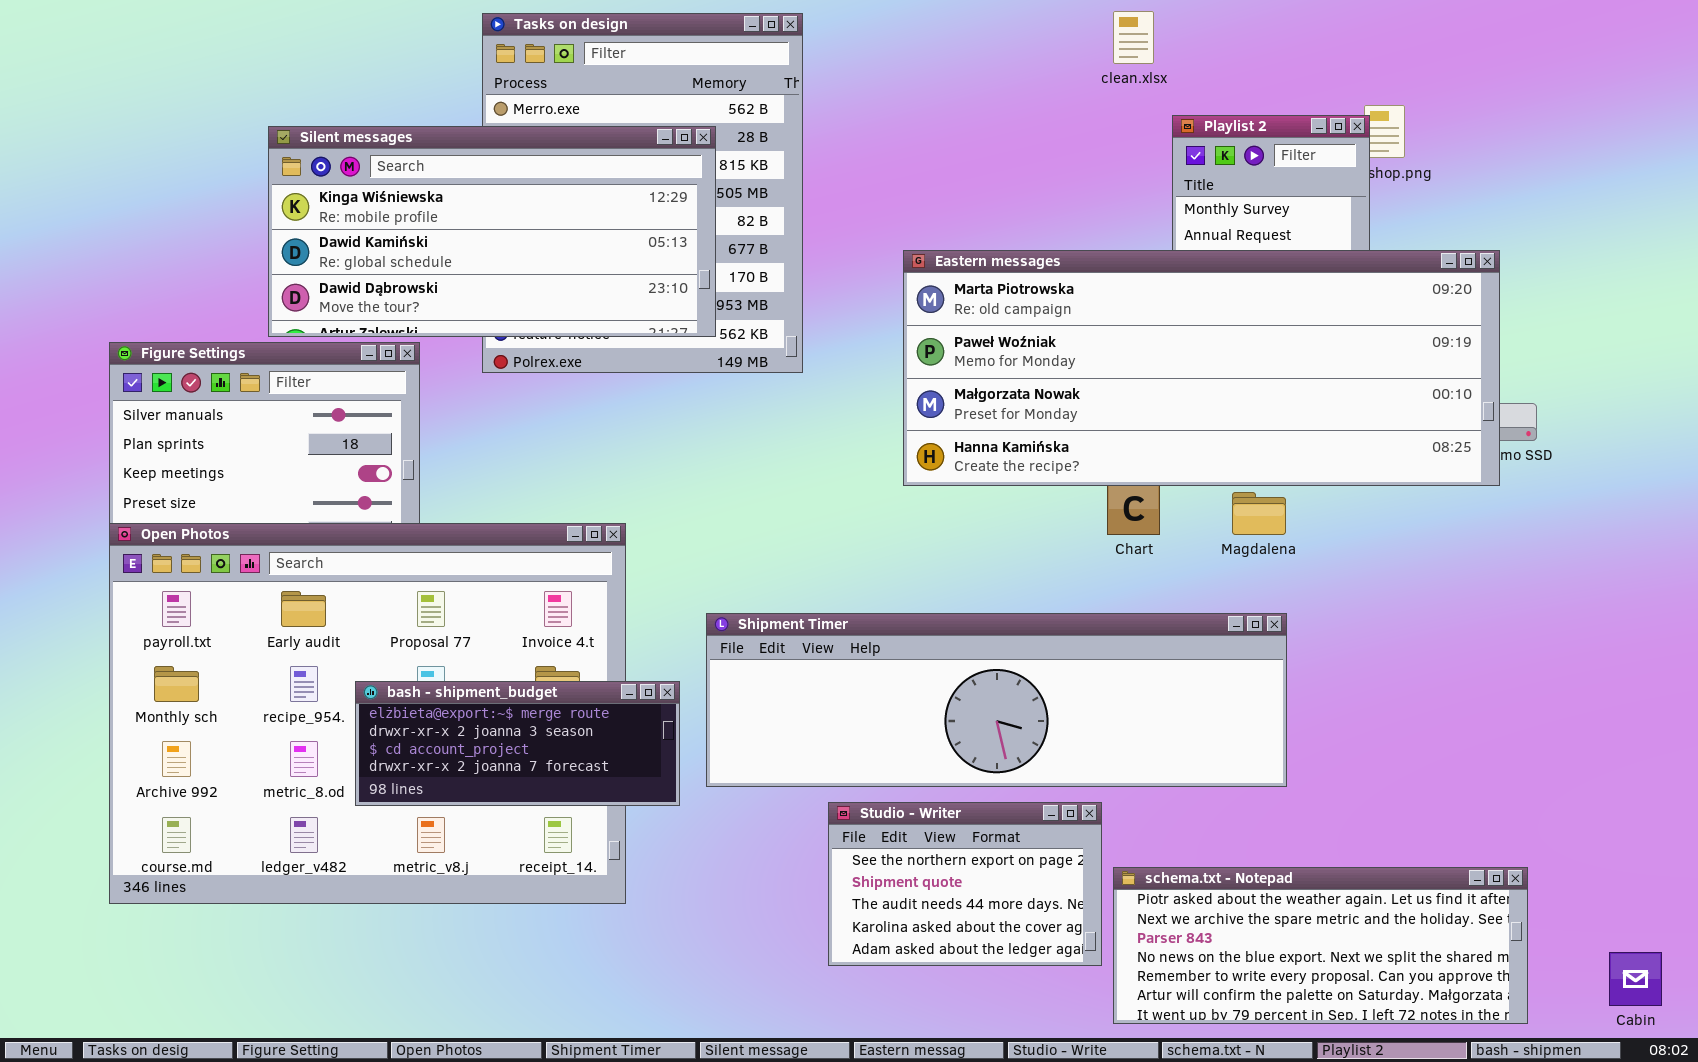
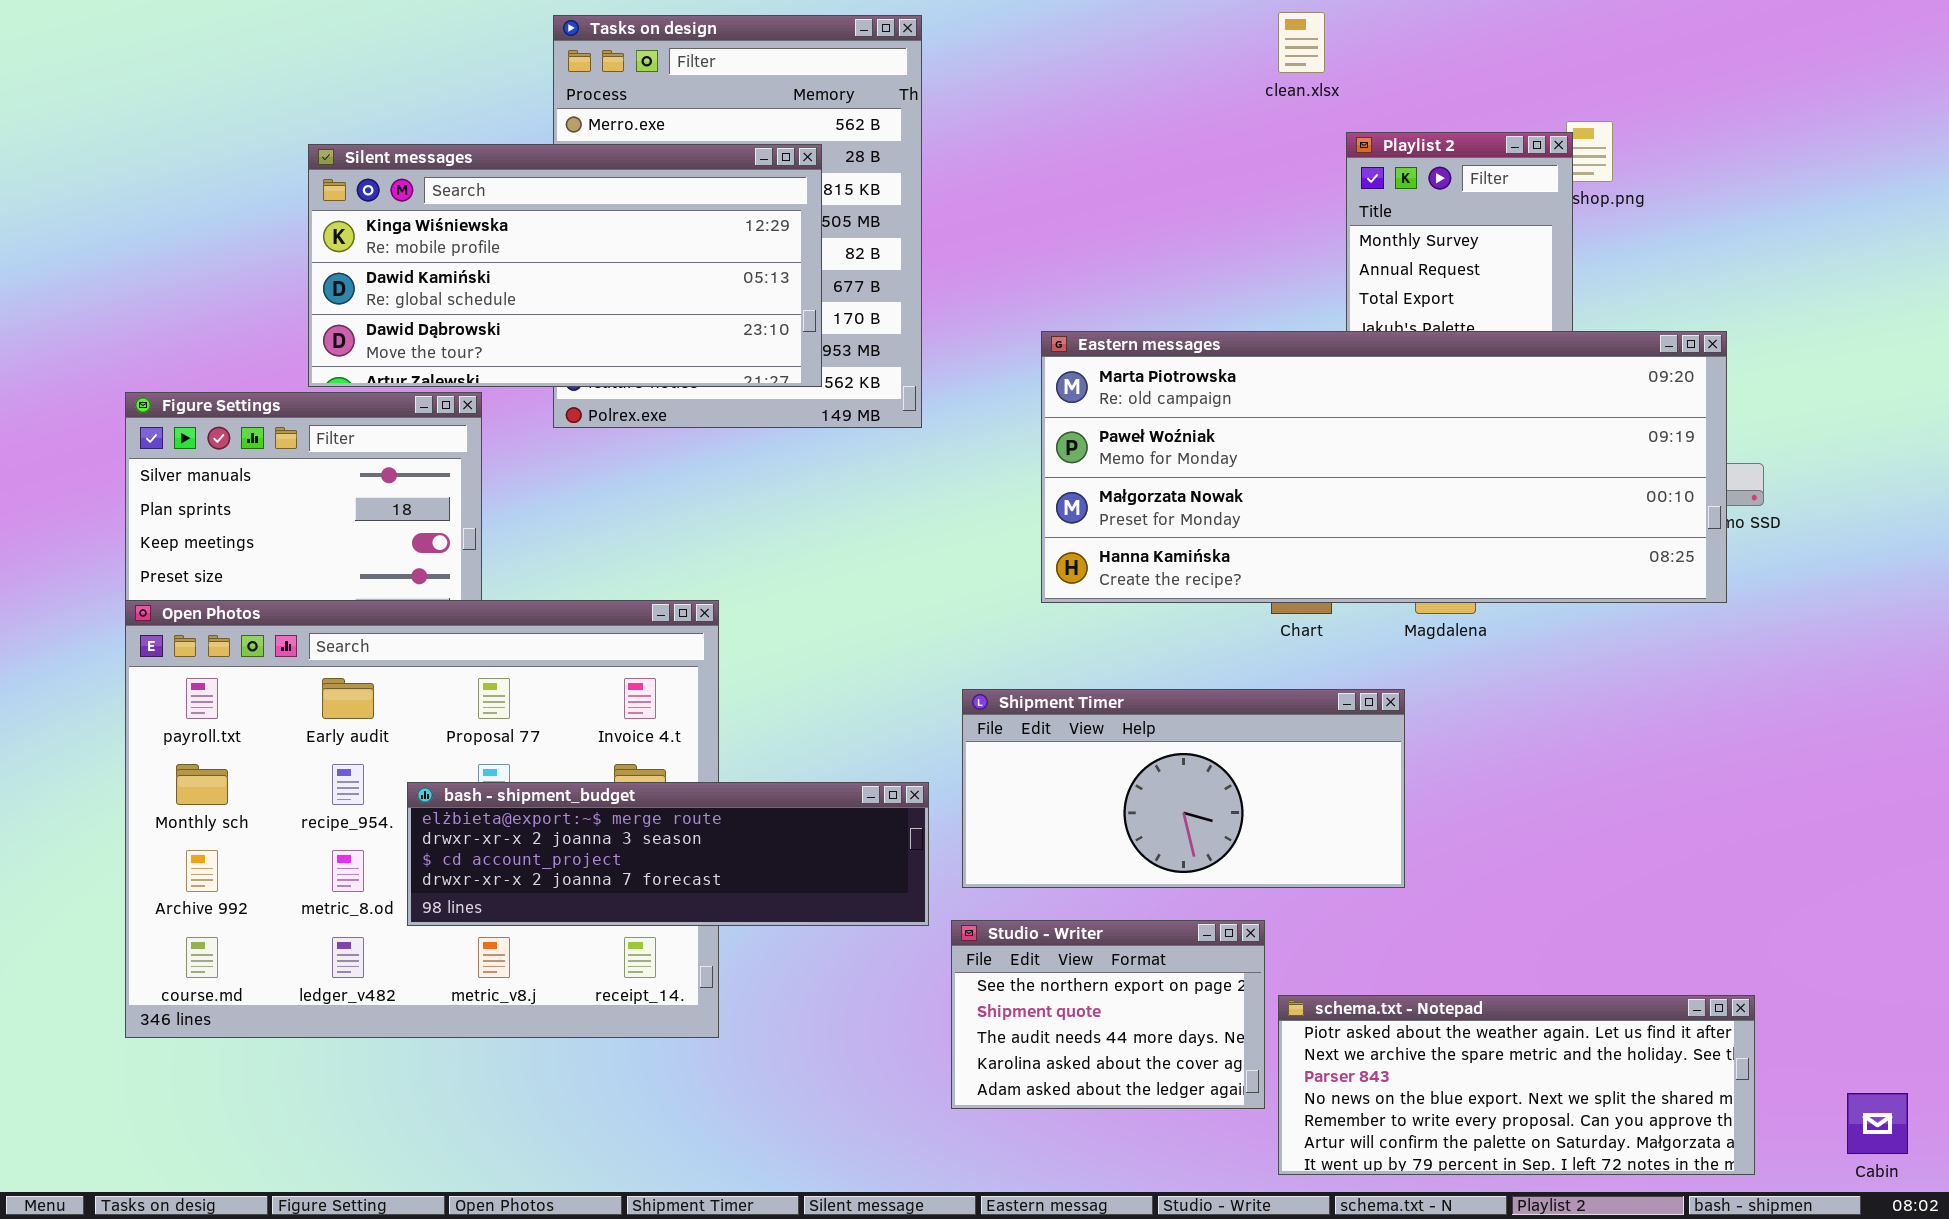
Eastern messages: [903,250,1500,486] -> [1041,331,1727,603], moved
Shipment Timer: [706,613,1287,787] -> [962,689,1405,888], moved, resized
bash - shipment_budget: [355,681,680,806] -> [407,782,929,926], resized

